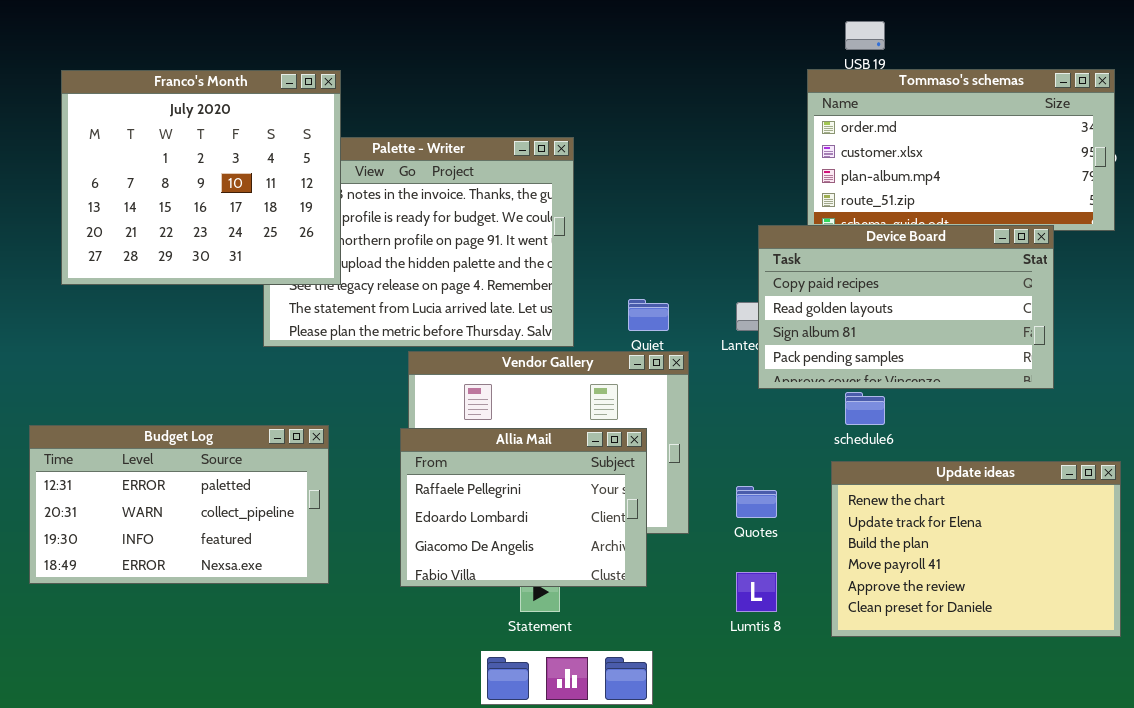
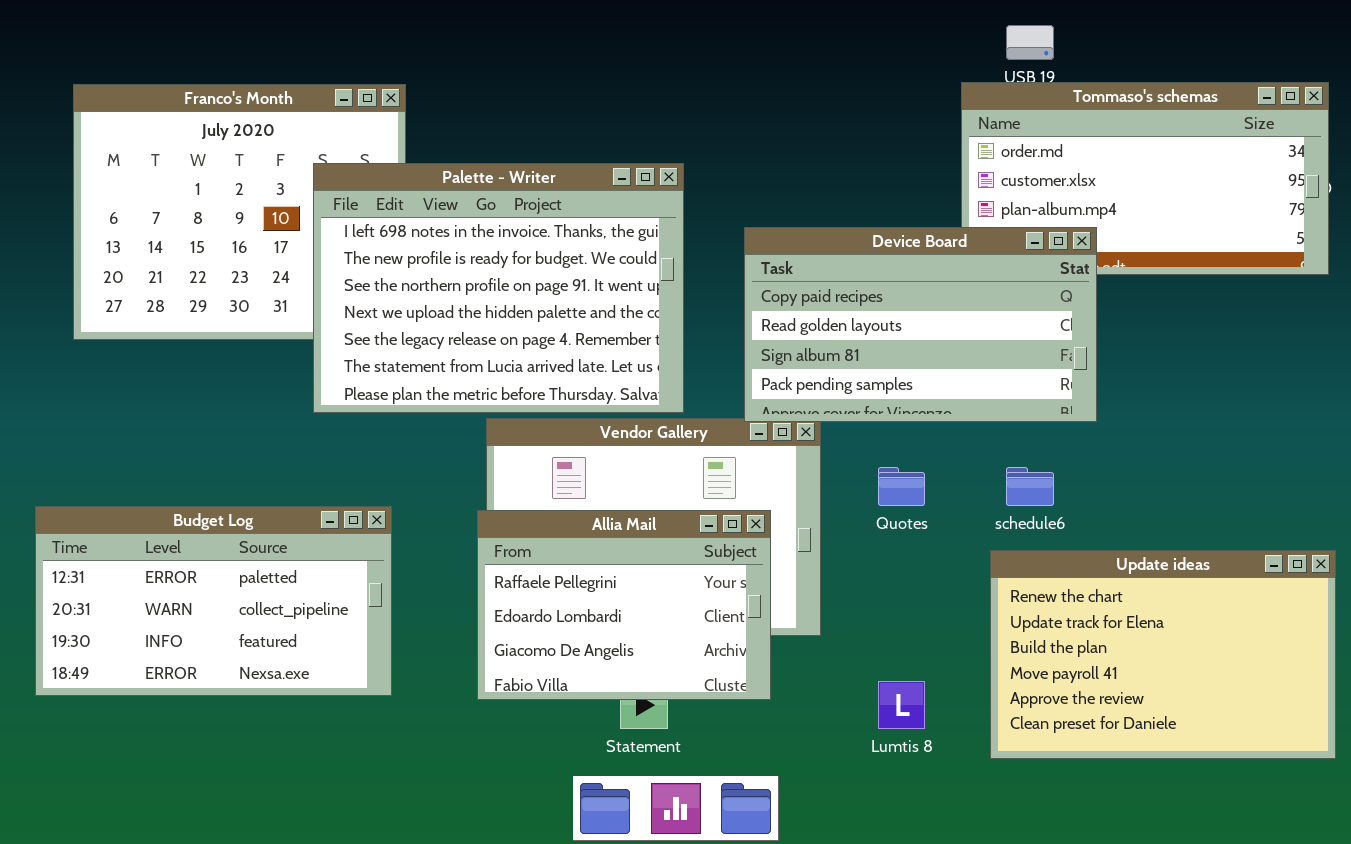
Palette - Writer: [263,137,574,347] -> [313,163,684,413], raised
Device Board: [758,225,1054,389] -> [744,227,1097,422], moved
Quotes: [736,486,777,518] -> [878,467,925,506], moved

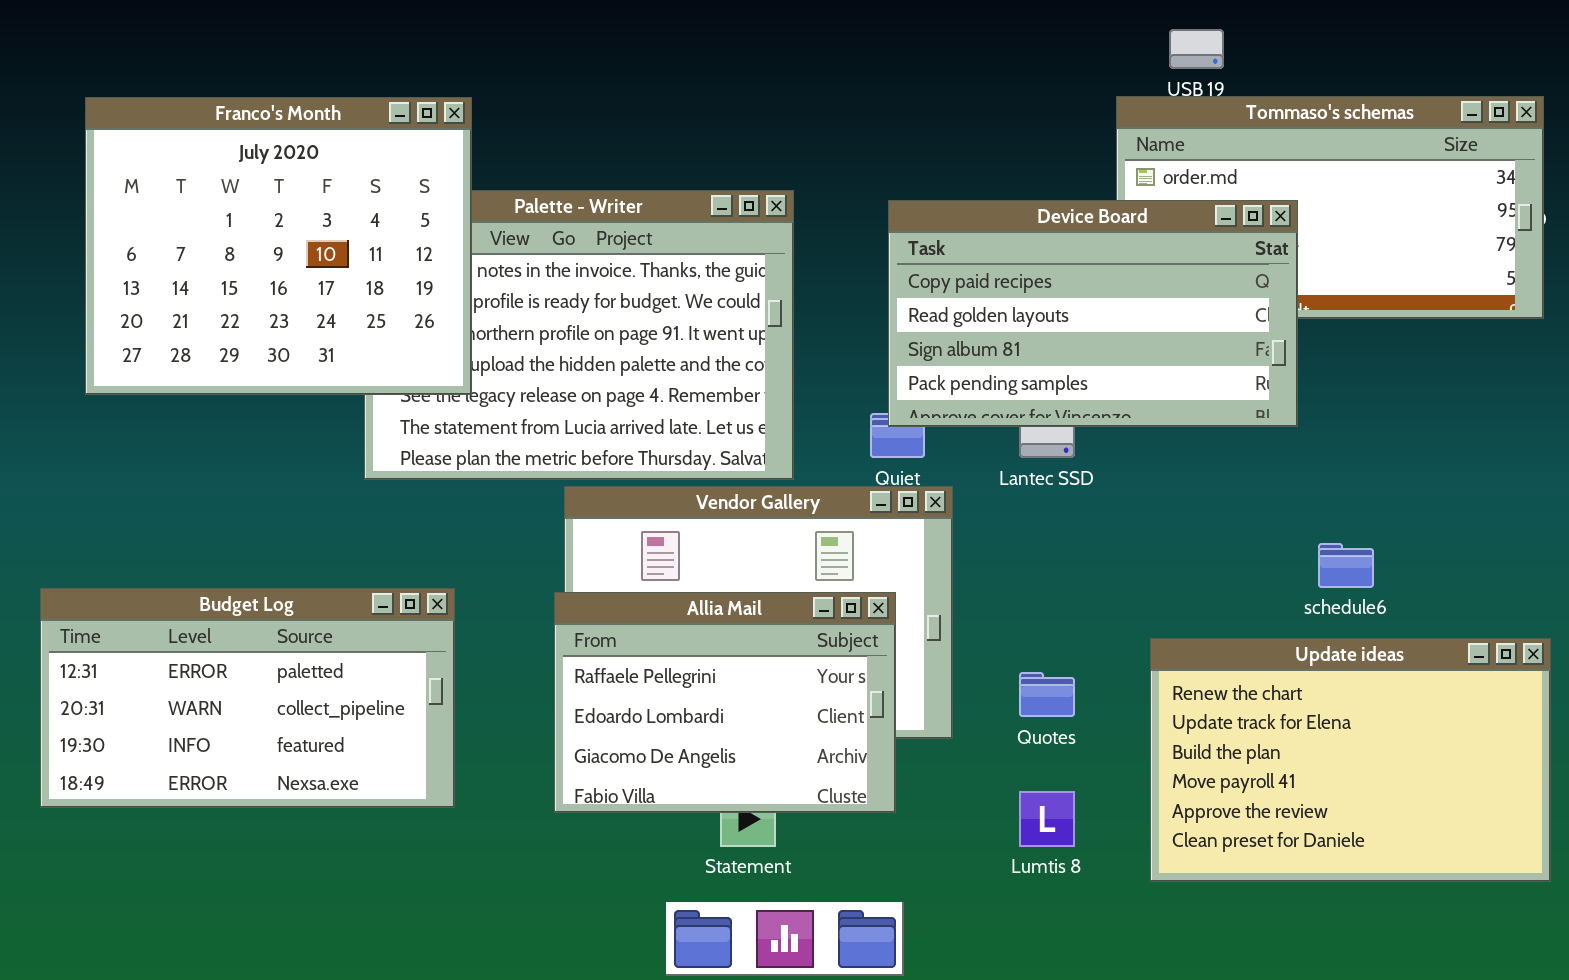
Franco's Month: [73,84,406,340] -> [85,97,472,395], raised
Device Board: [744,227,1097,422] -> [888,200,1298,427], moved
Quotes: [878,467,925,506] -> [1019,672,1075,717], moved
schedule6: [1006,467,1054,506] -> [1318,543,1374,588], moved

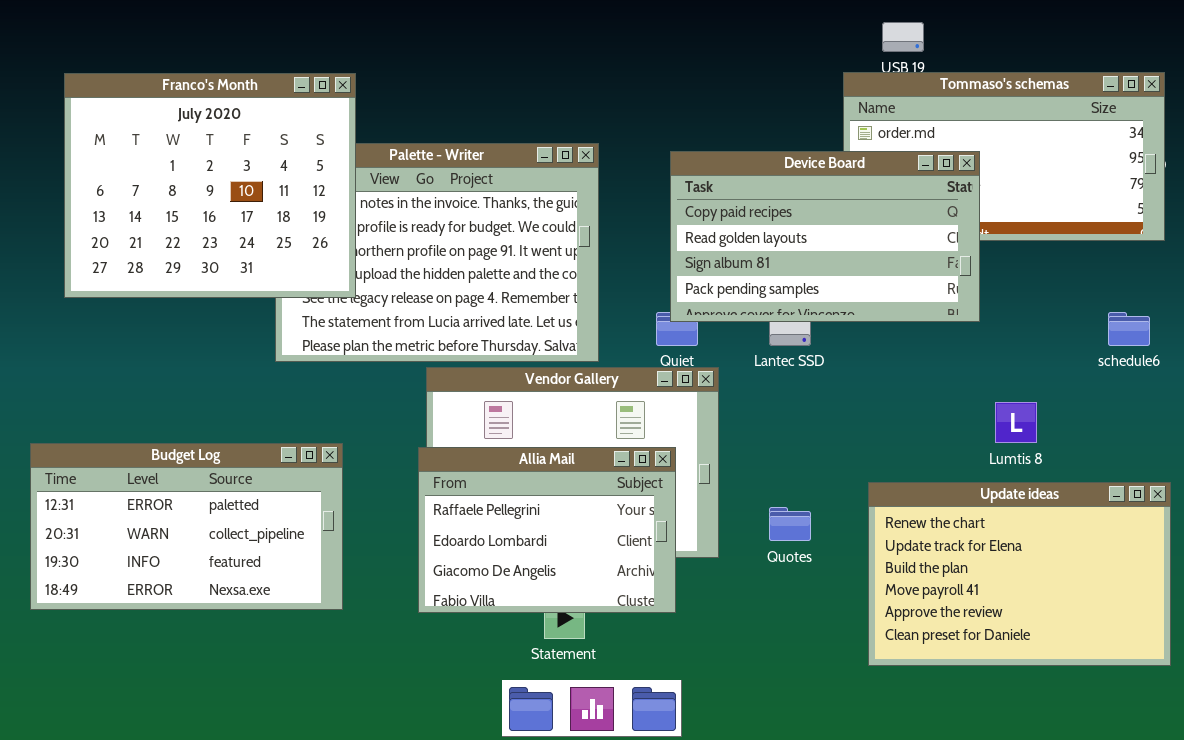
schedule6: [1318,543,1374,588] -> [1108,312,1150,346], moved
Lumtis 8: [1019,791,1075,847] -> [995,402,1037,443], moved

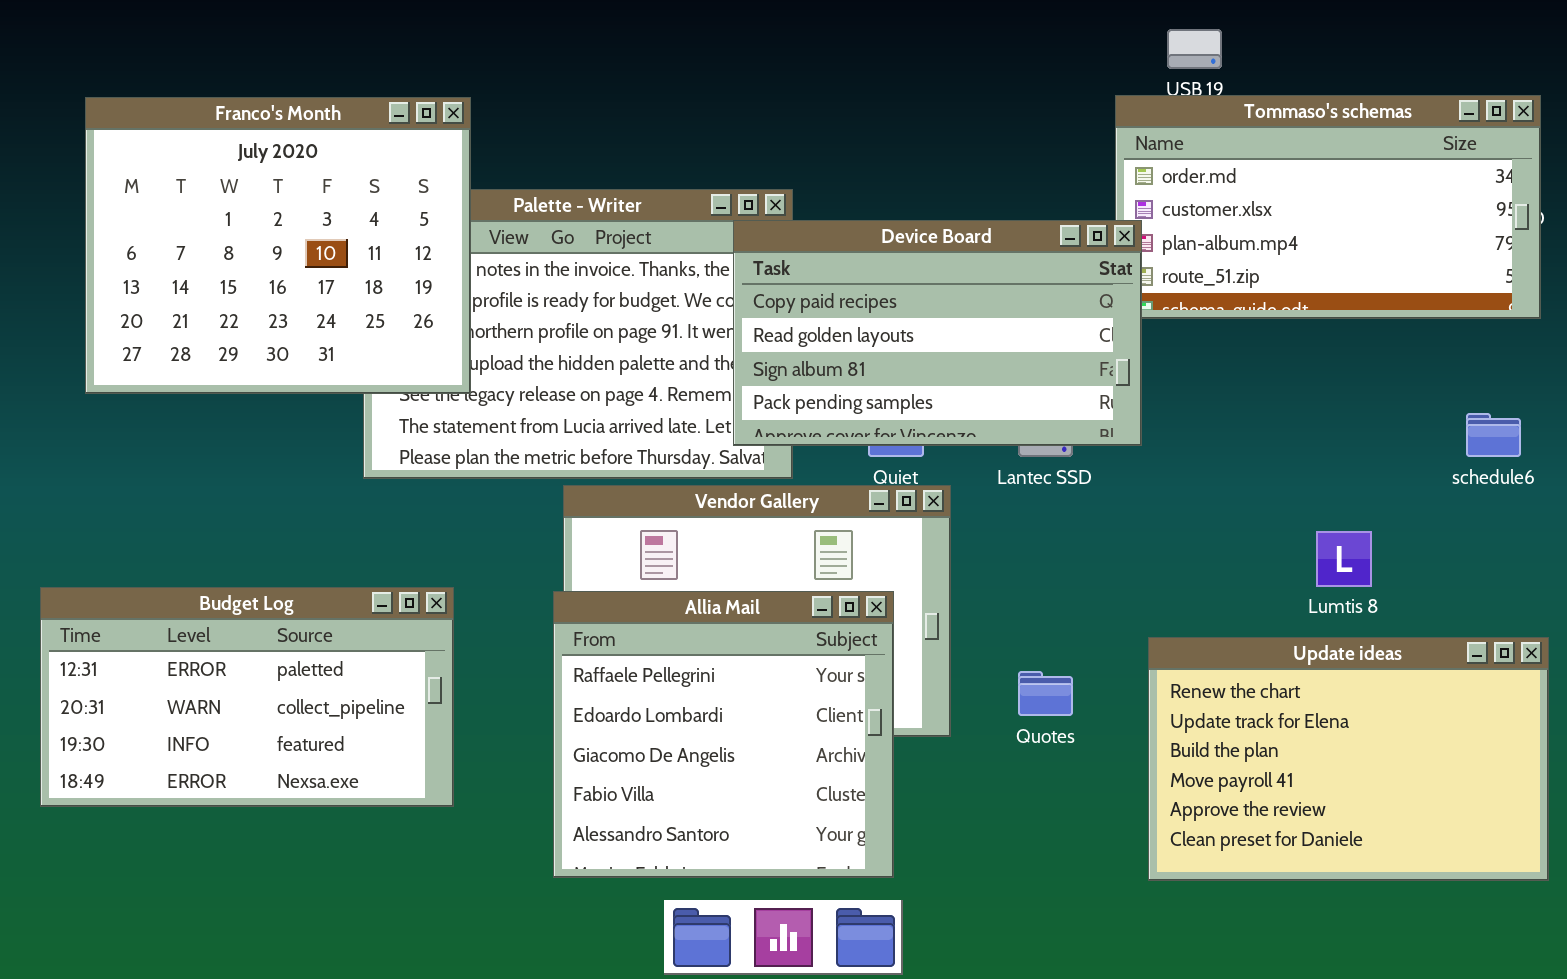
Device Board: [670,151,980,322] -> [733,220,1142,446], moved
Allia Mail: [418,447,676,613] -> [553,591,894,878], resized

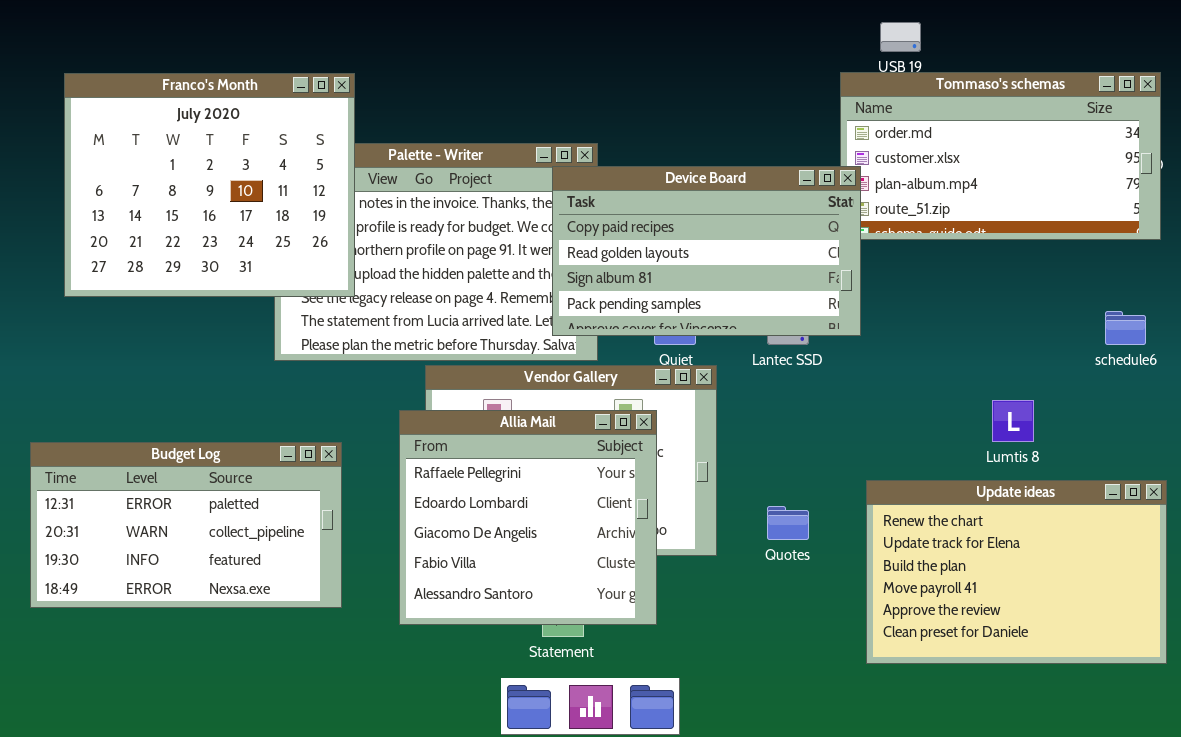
Allia Mail: [553,591,894,878] -> [399,410,657,625], moved

